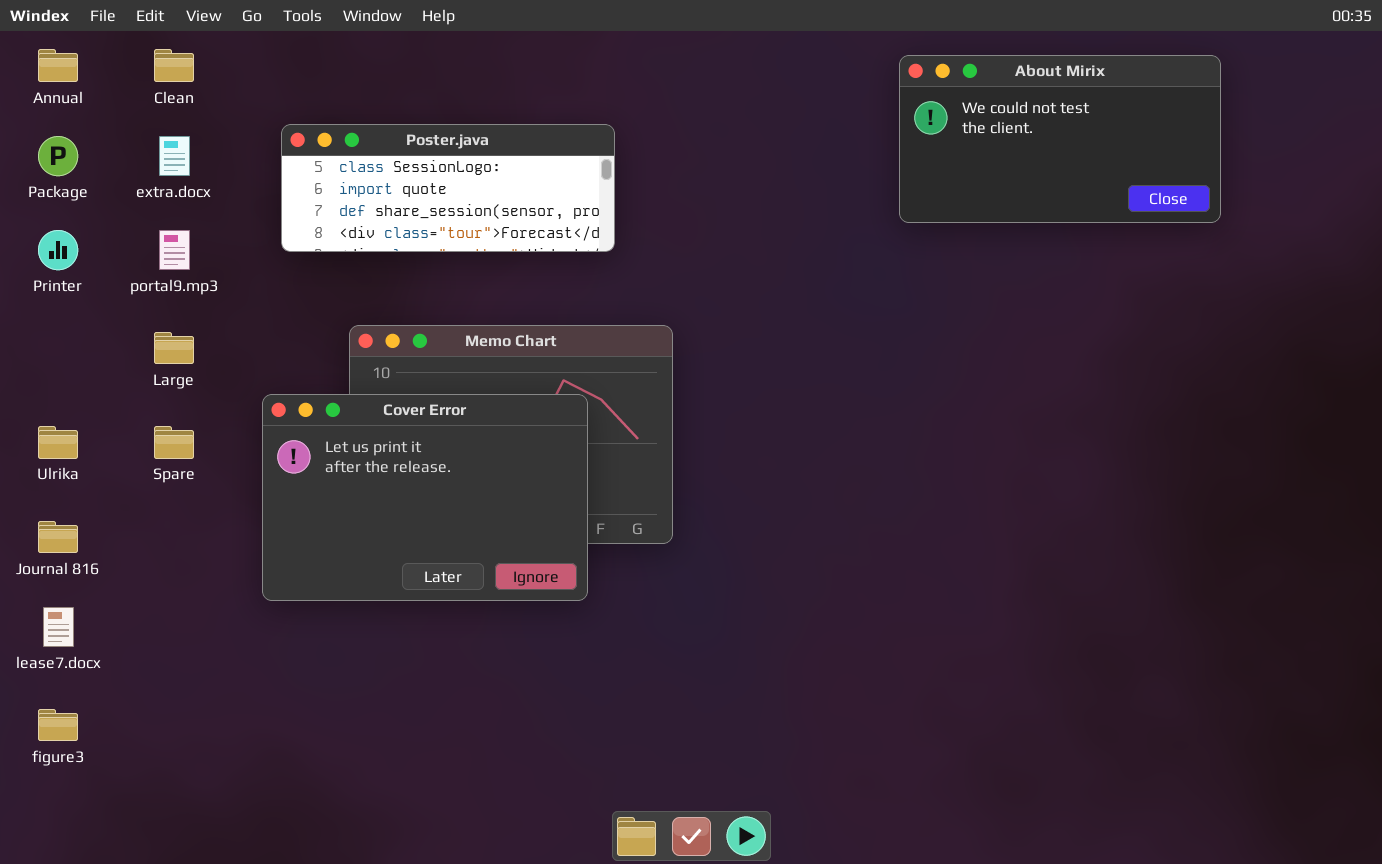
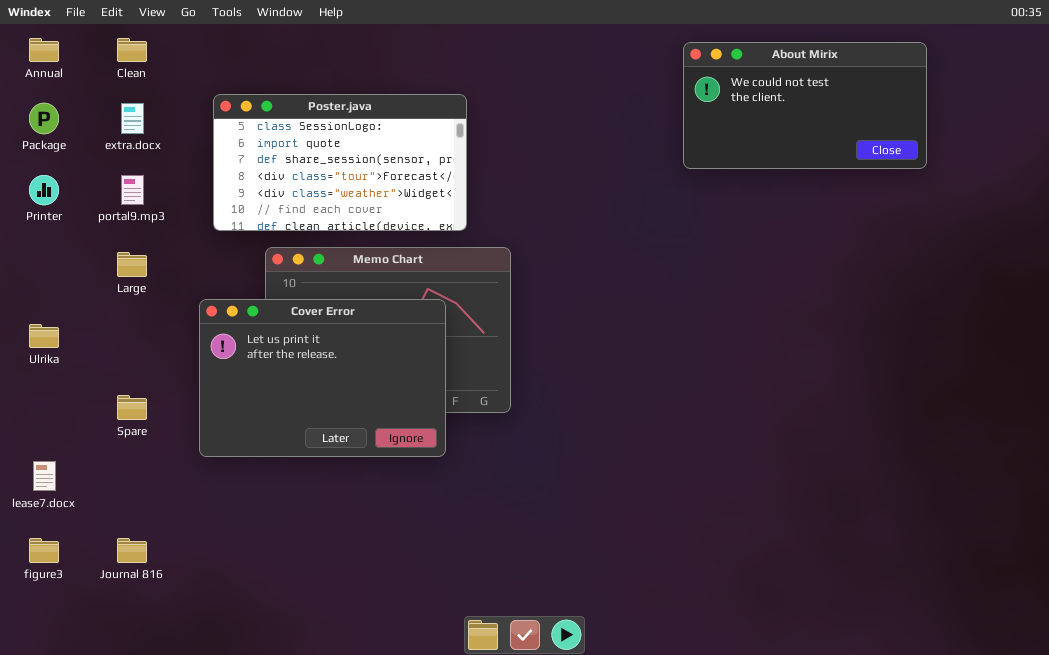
Poster.java: [281,124,615,252] -> [213,94,467,231], resized
Spare: [154,426,194,459] -> [117,395,147,420], moved
Journal 816: [38,521,78,553] -> [117,538,147,563], moved

